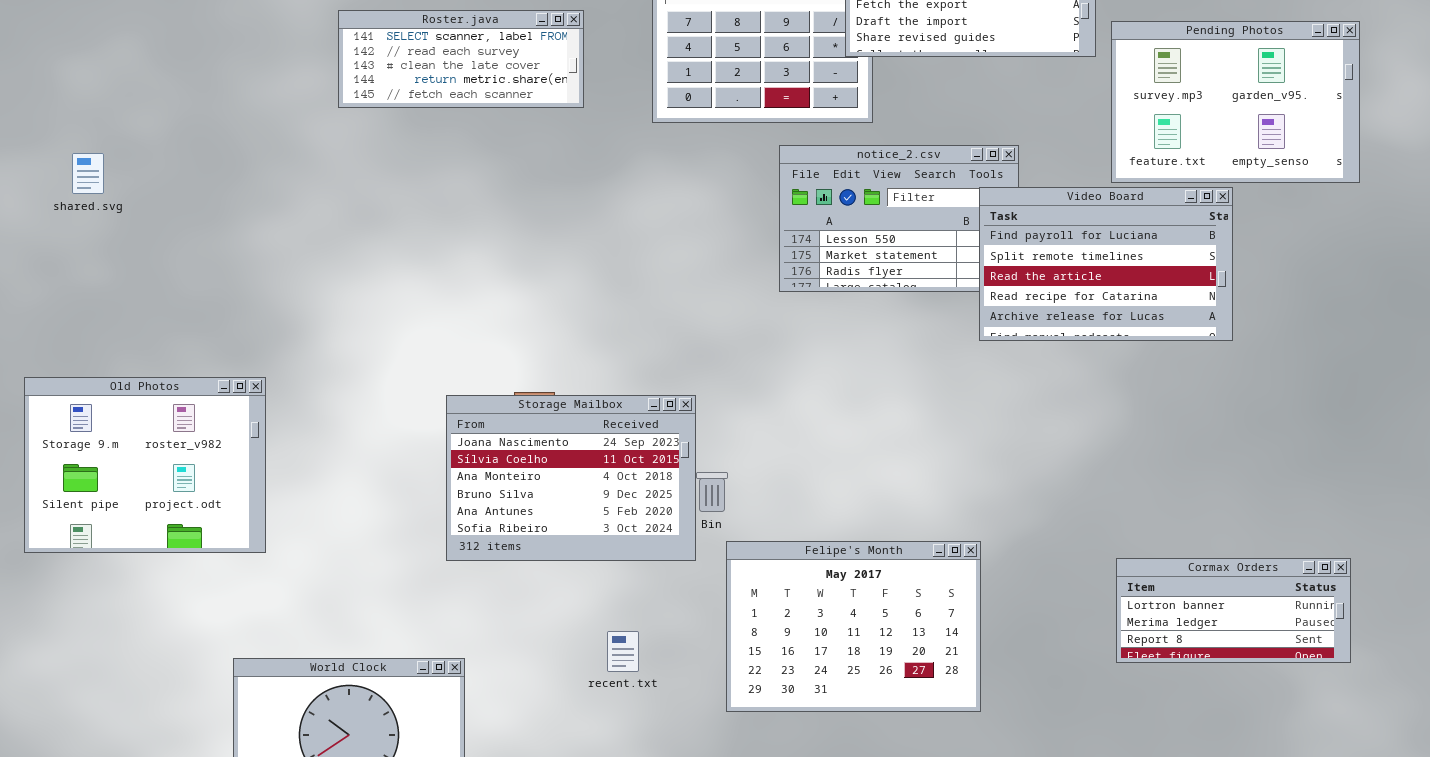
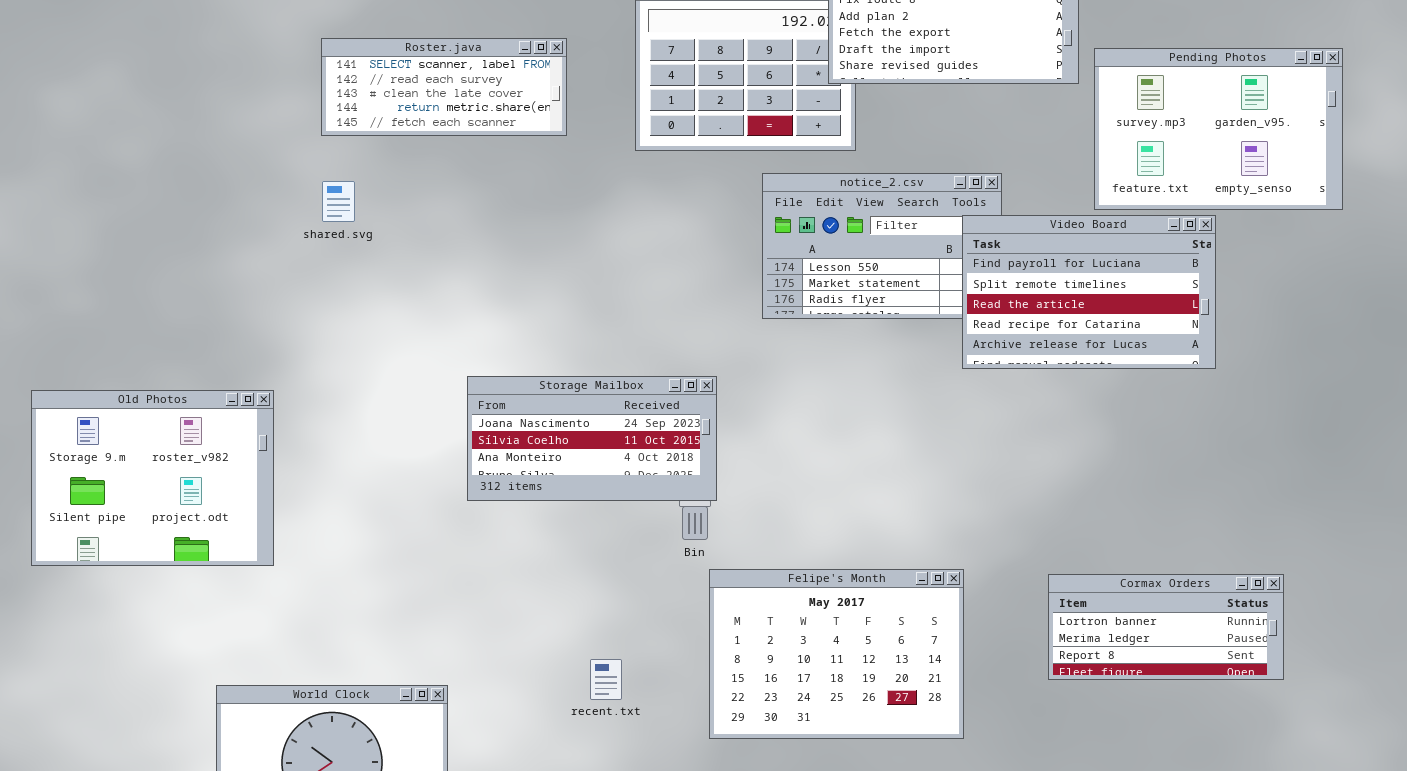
shared.svg: [72,153,104,194] -> [322,181,355,222], moved
Old Photos: [24,377,266,553] -> [31,390,274,566], moved
Storage Mailbox: [446,395,696,561] -> [467,376,717,501], moved, resized
Cormax Orders: [1116,558,1351,663] -> [1048,574,1284,680], moved

